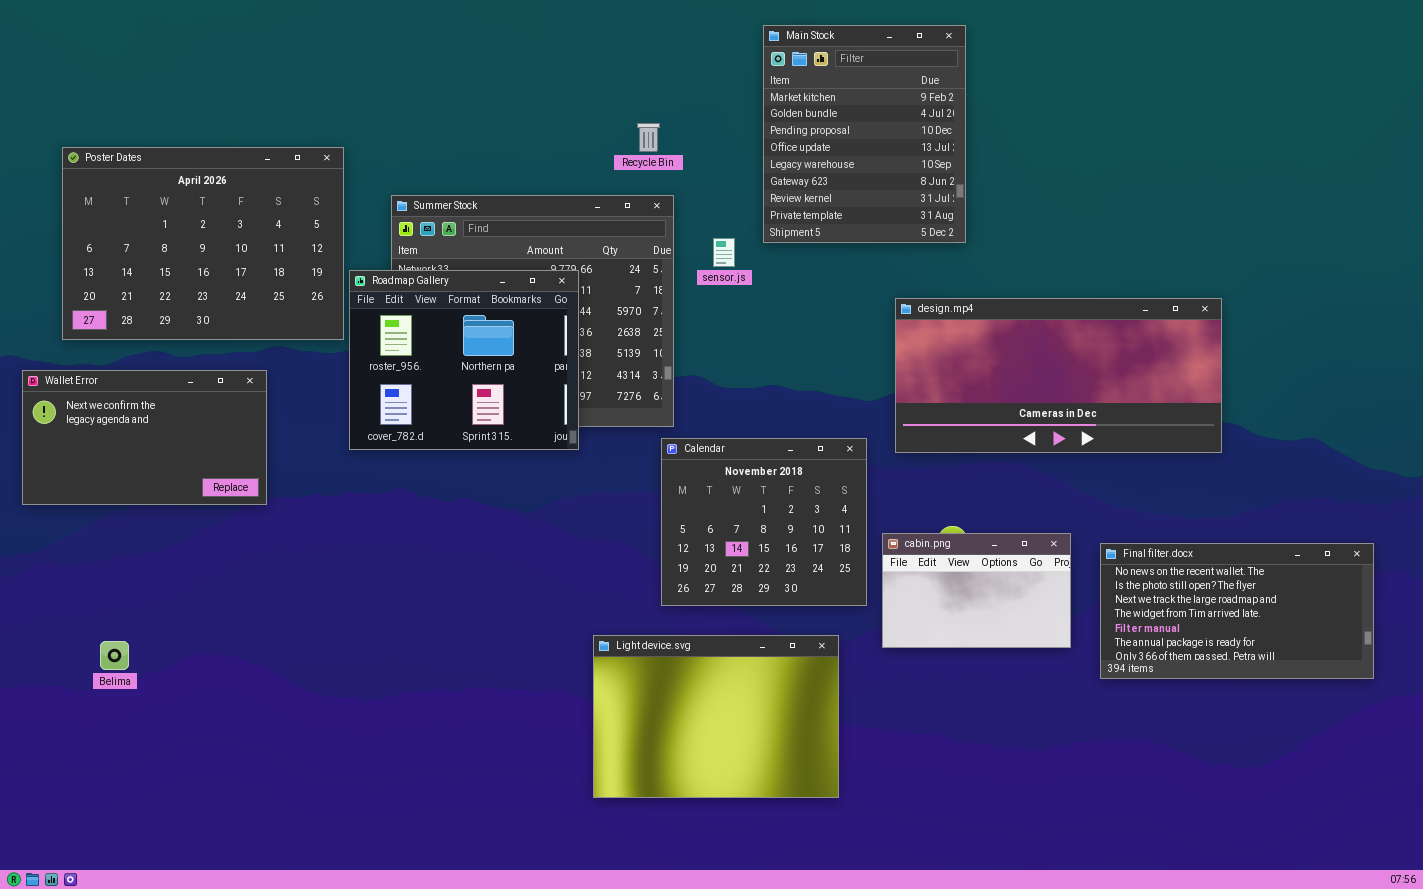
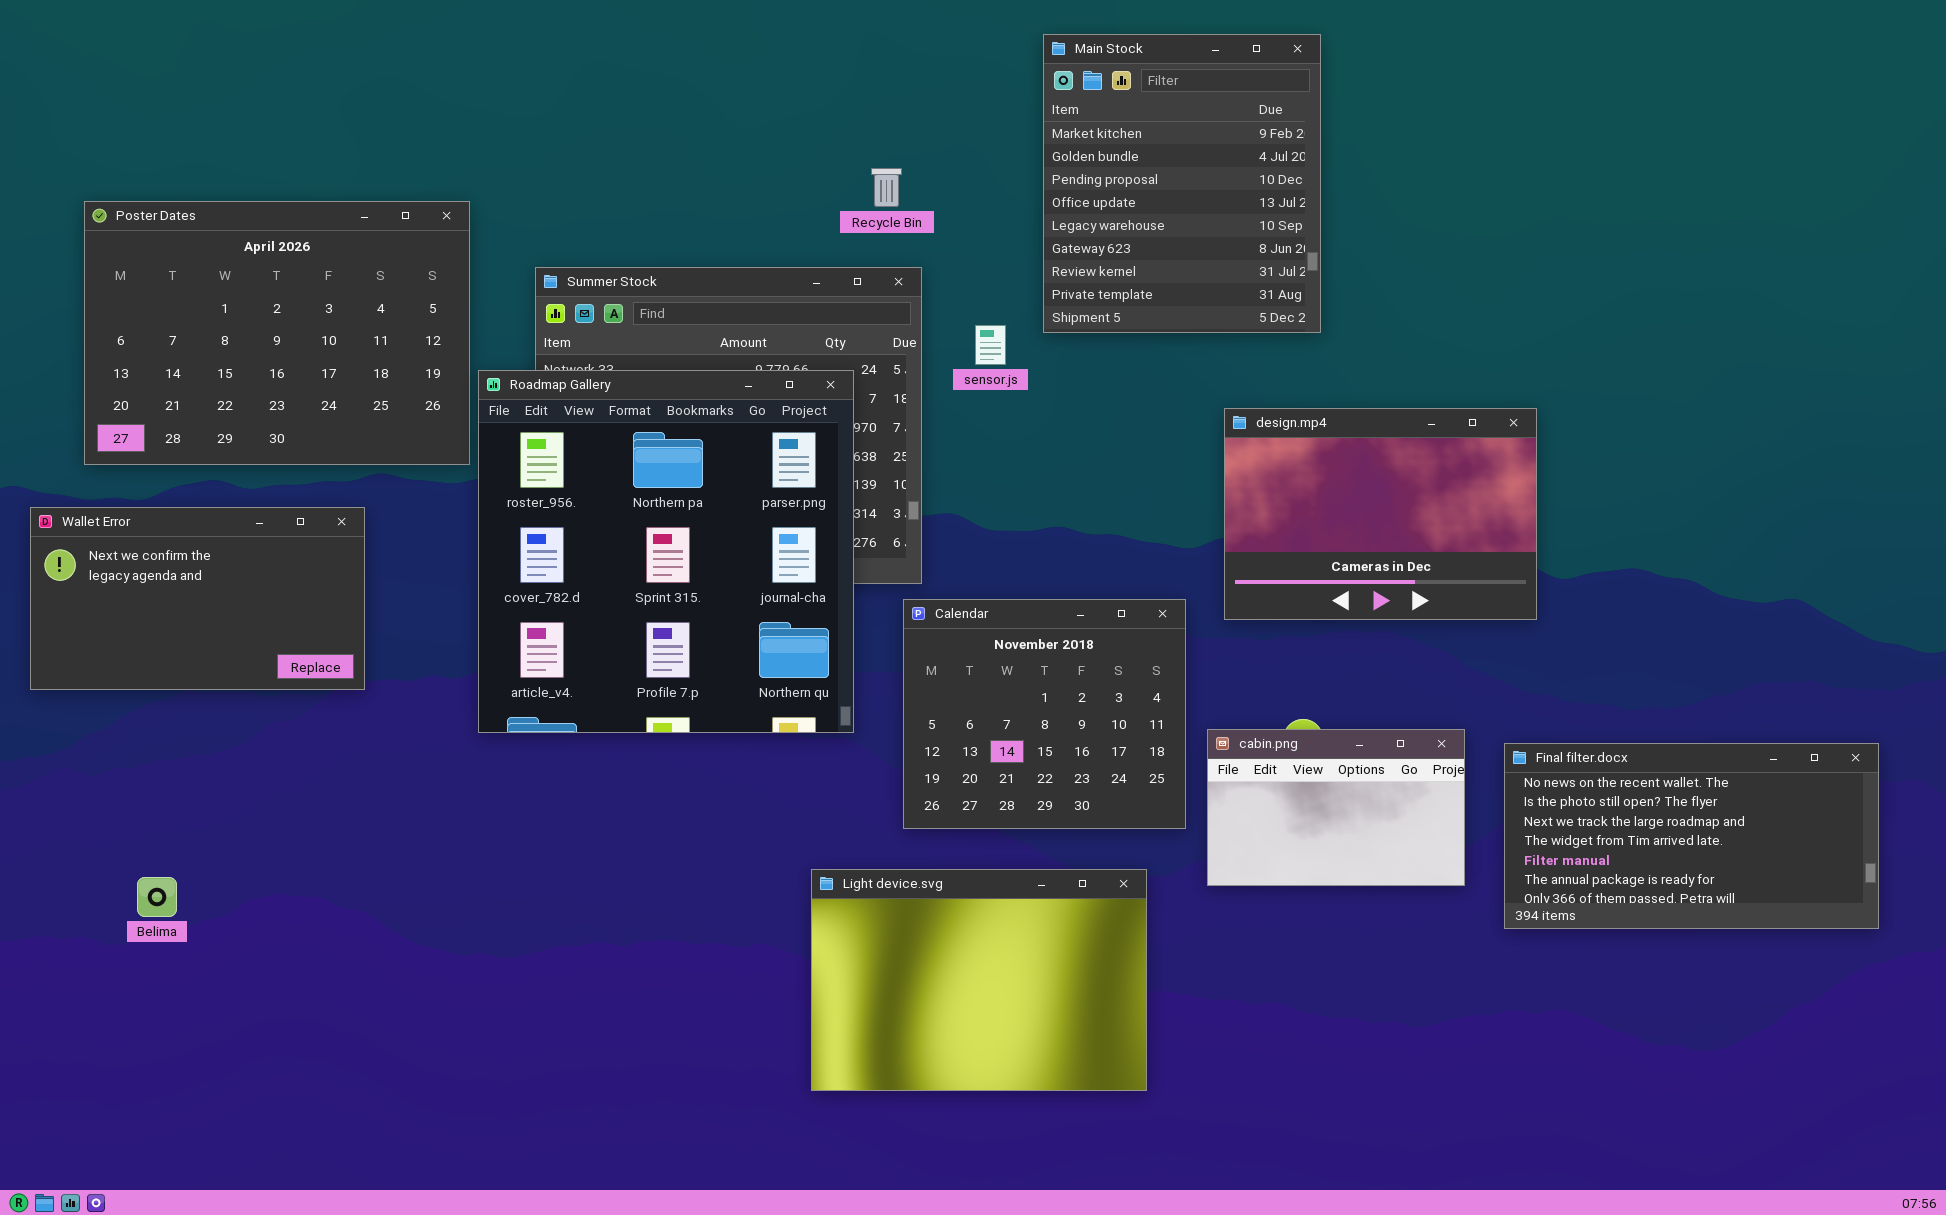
Roadmap Gallery: [349,270,579,450] -> [478,370,854,733], resized
design.mp4: [895,298,1222,453] -> [1224,408,1537,620], resized

